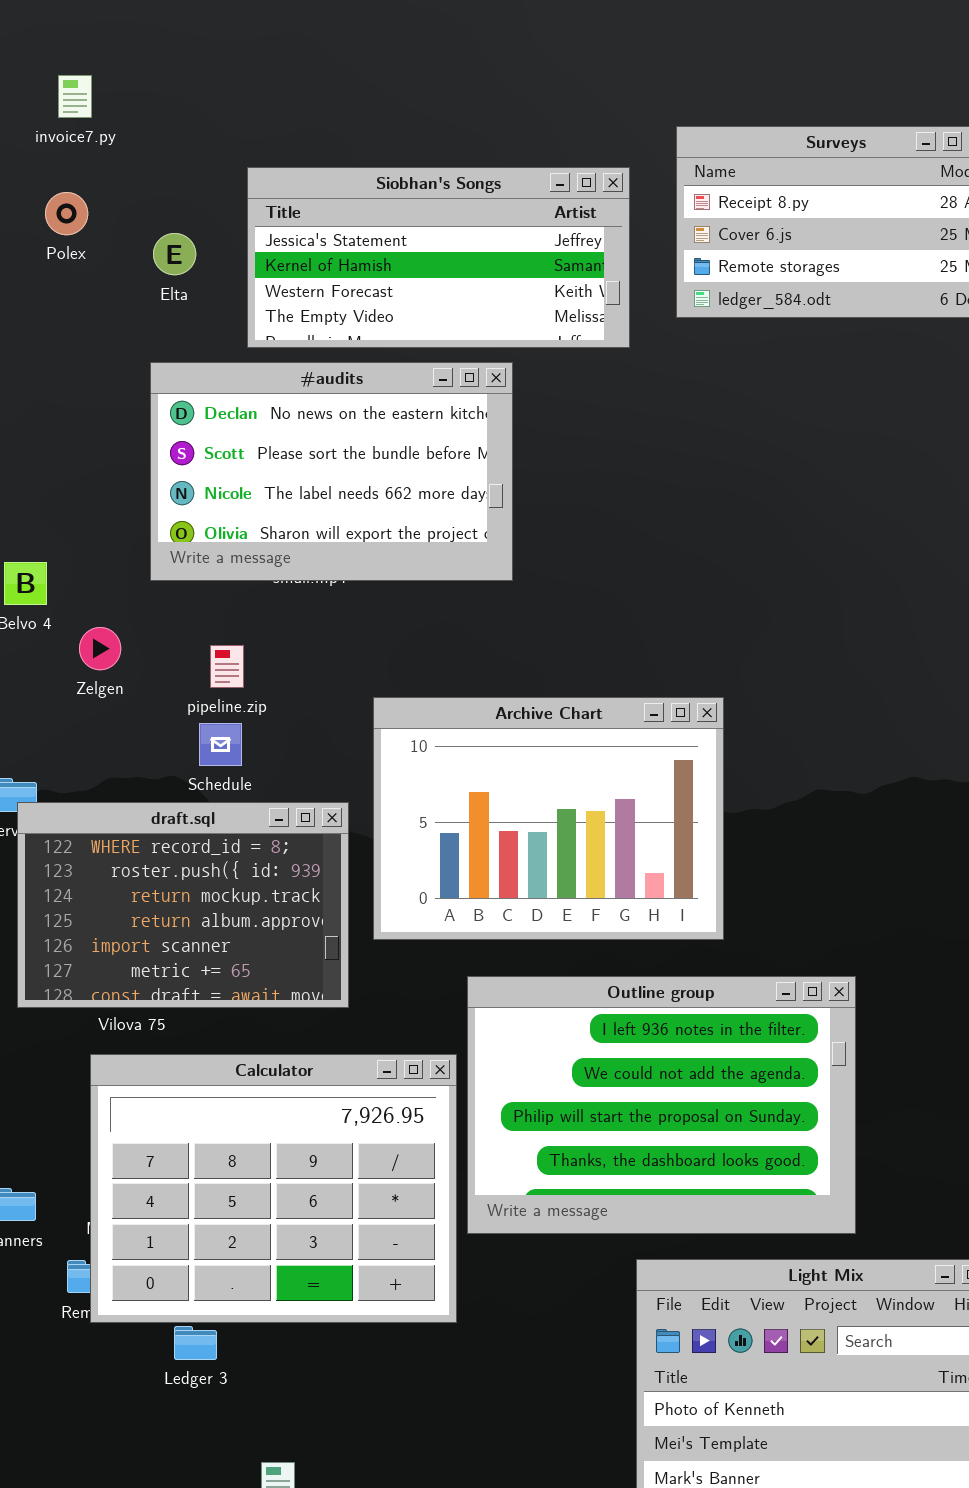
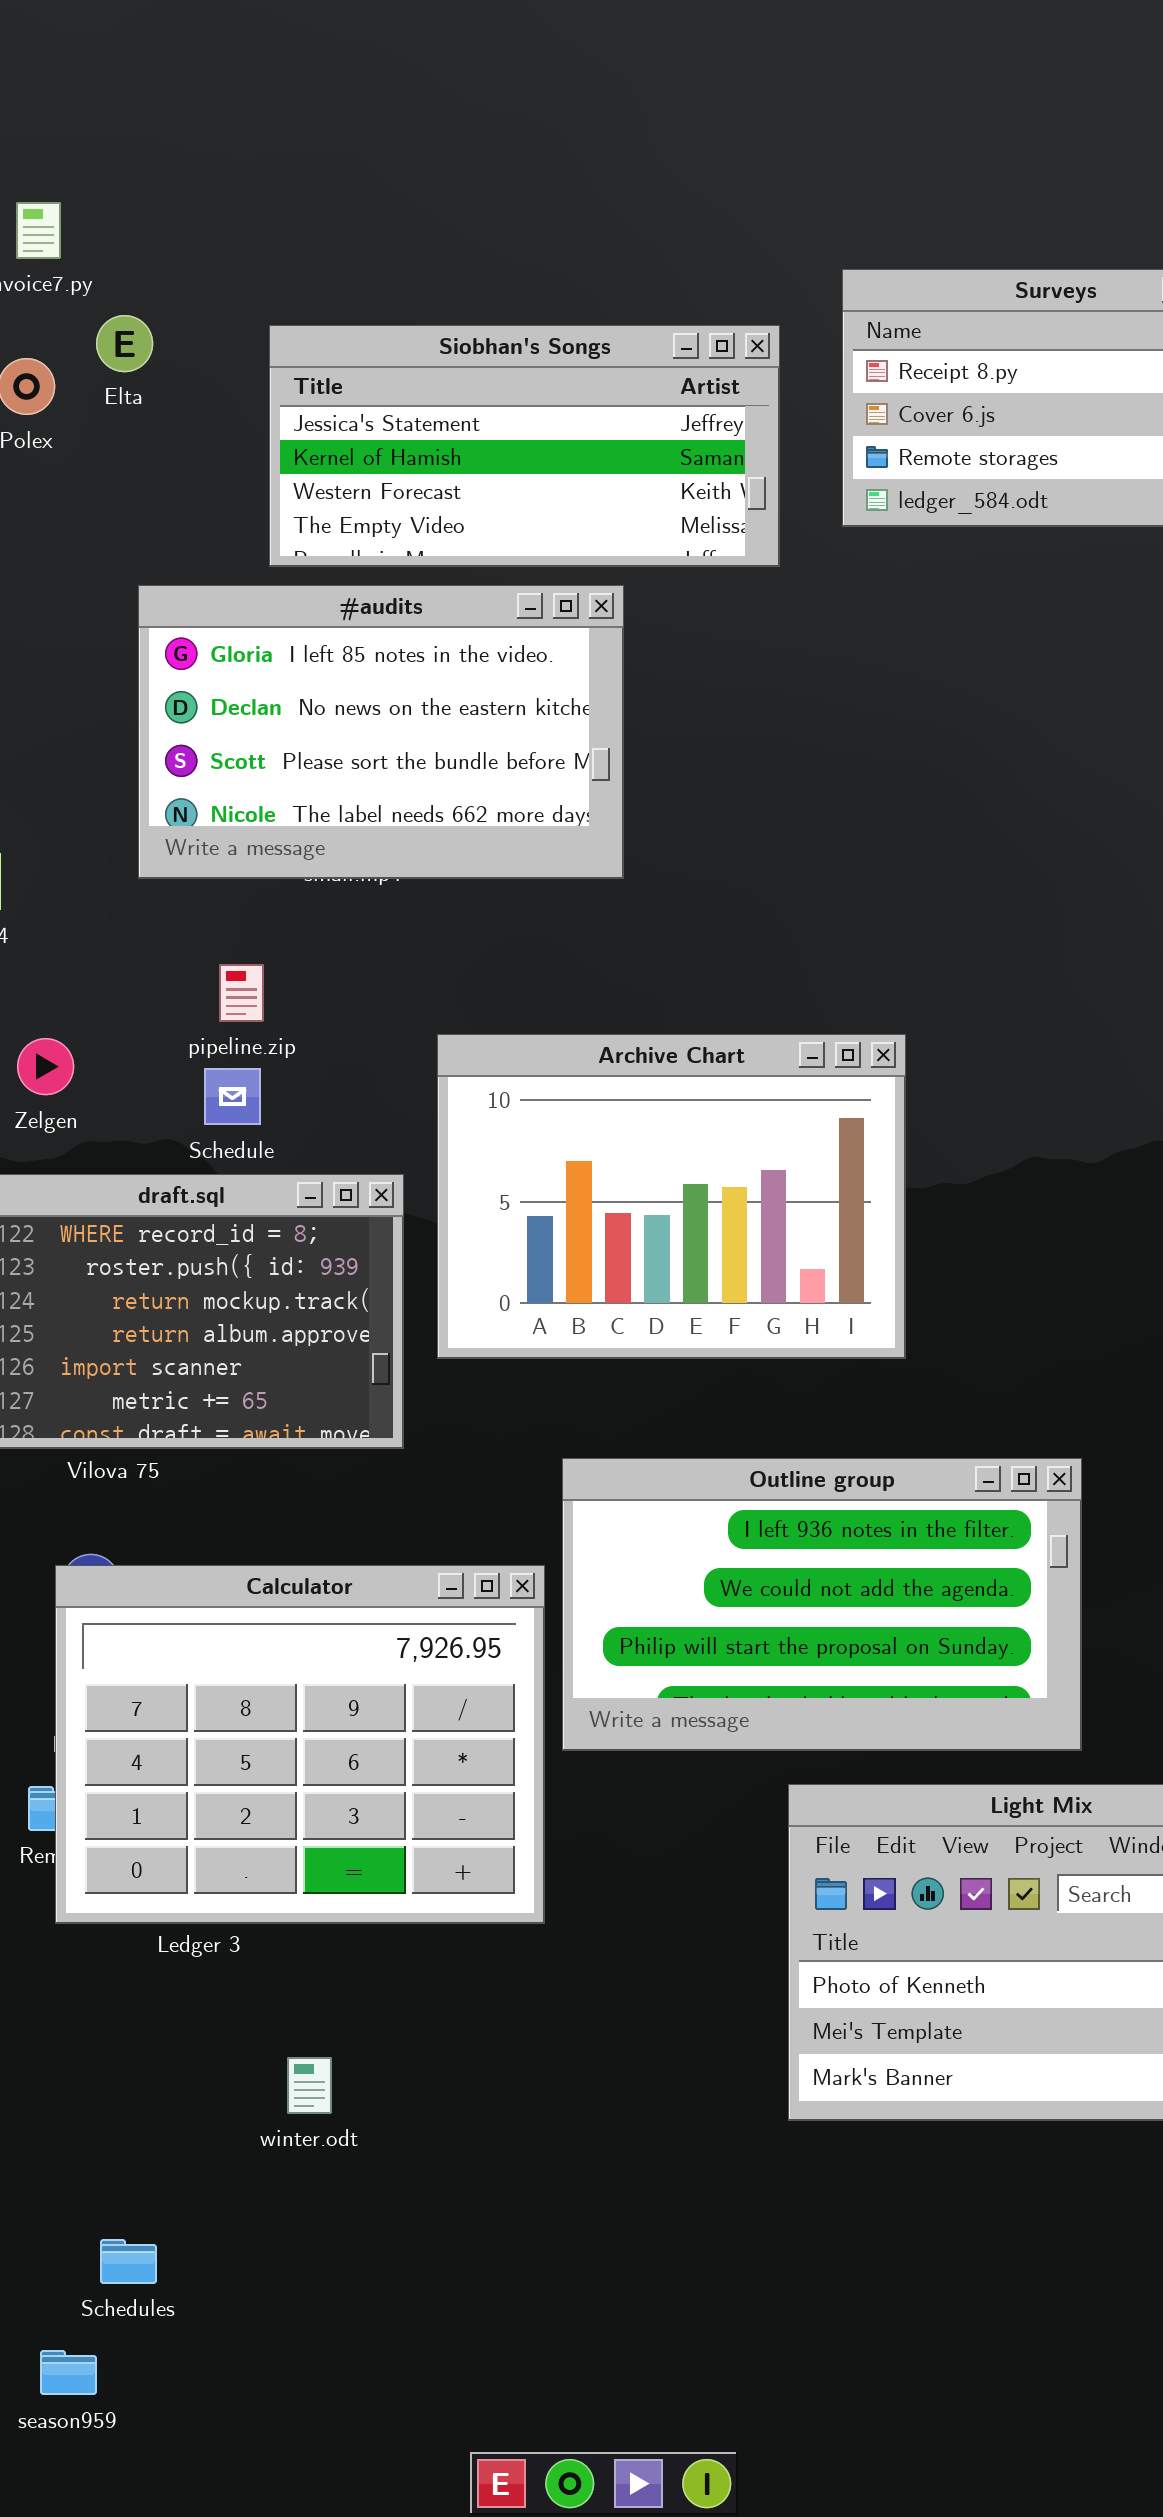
Elta: [153,233,196,275] -> [96,315,153,372], moved
#audits: [150,362,513,581] -> [138,585,624,879], scrolled up 1 row
Zelgen: [79,627,121,670] -> [17,1038,74,1095], moved
Outline group: [467,976,856,1234] -> [562,1458,1082,1751], resized
Calculator: [90,1054,457,1323] -> [55,1565,545,1924], moved

